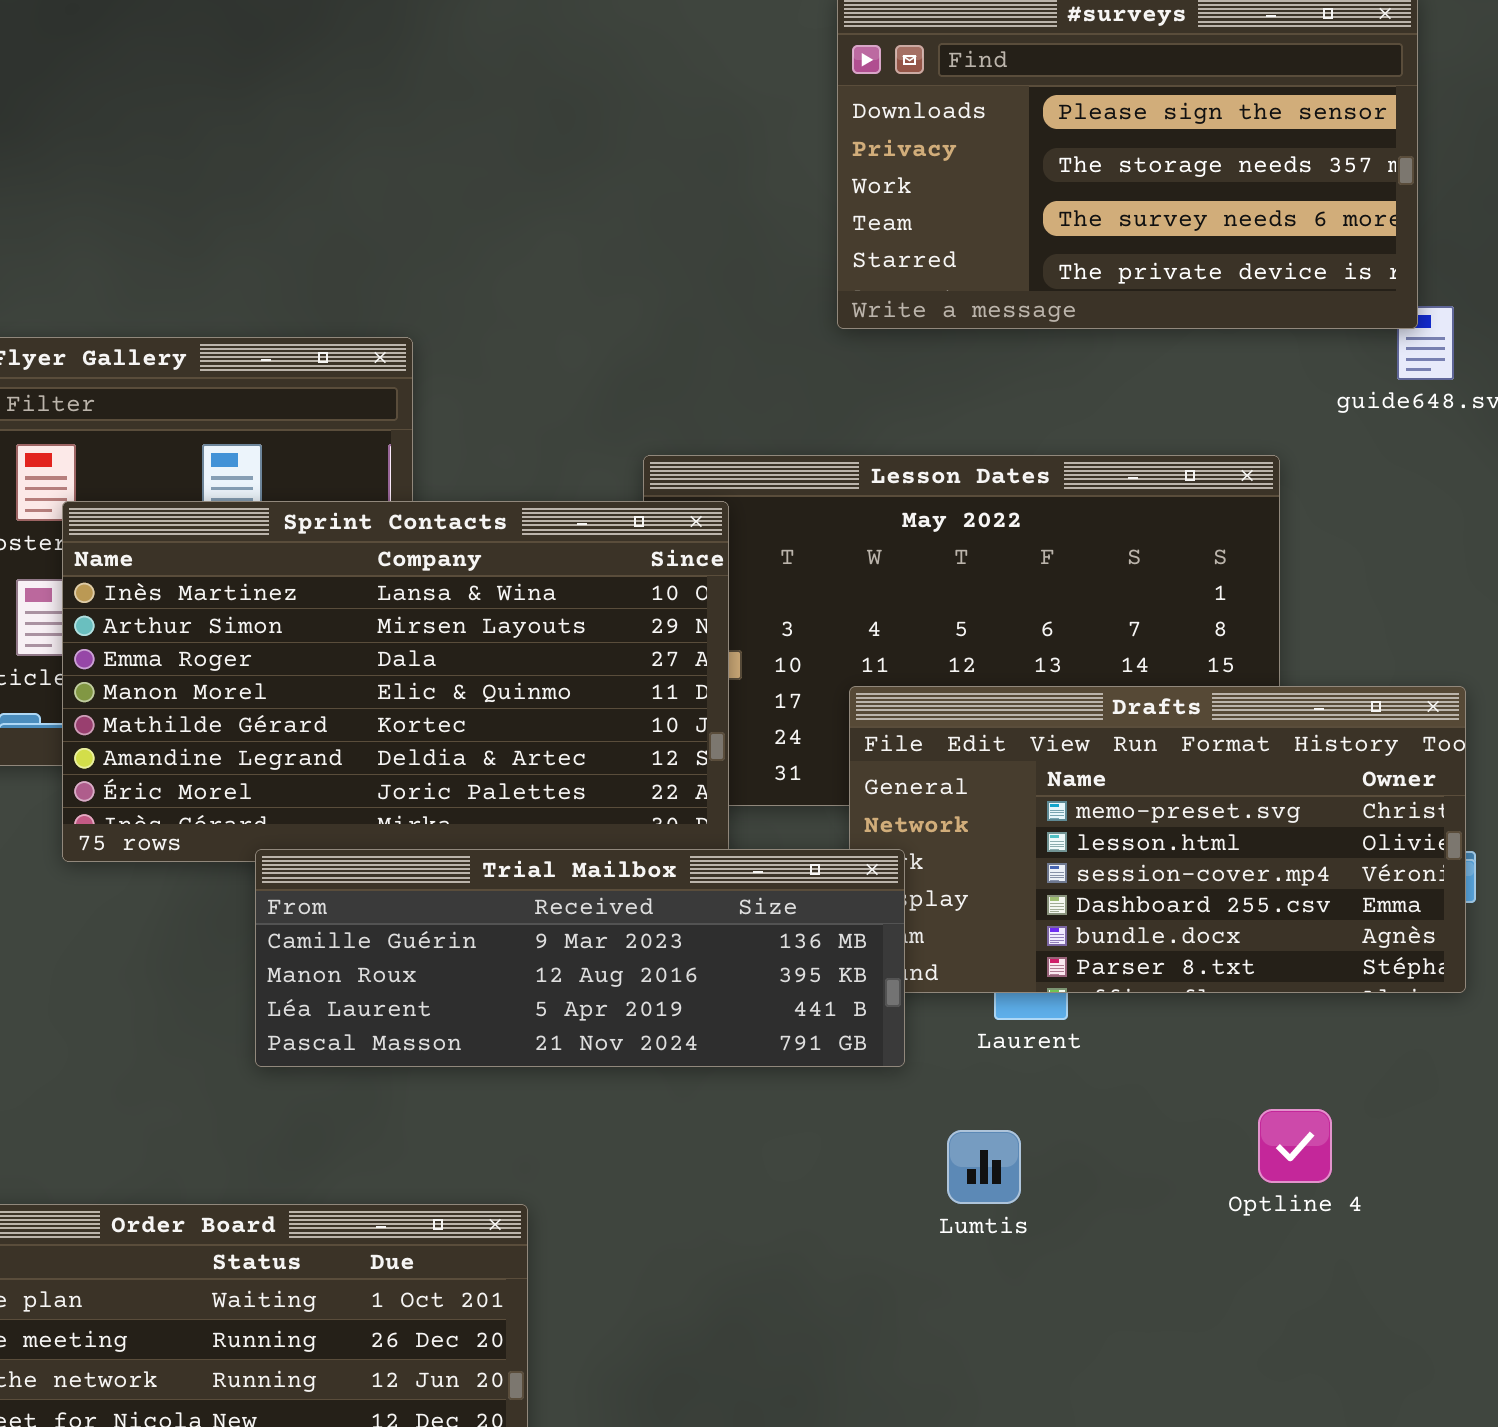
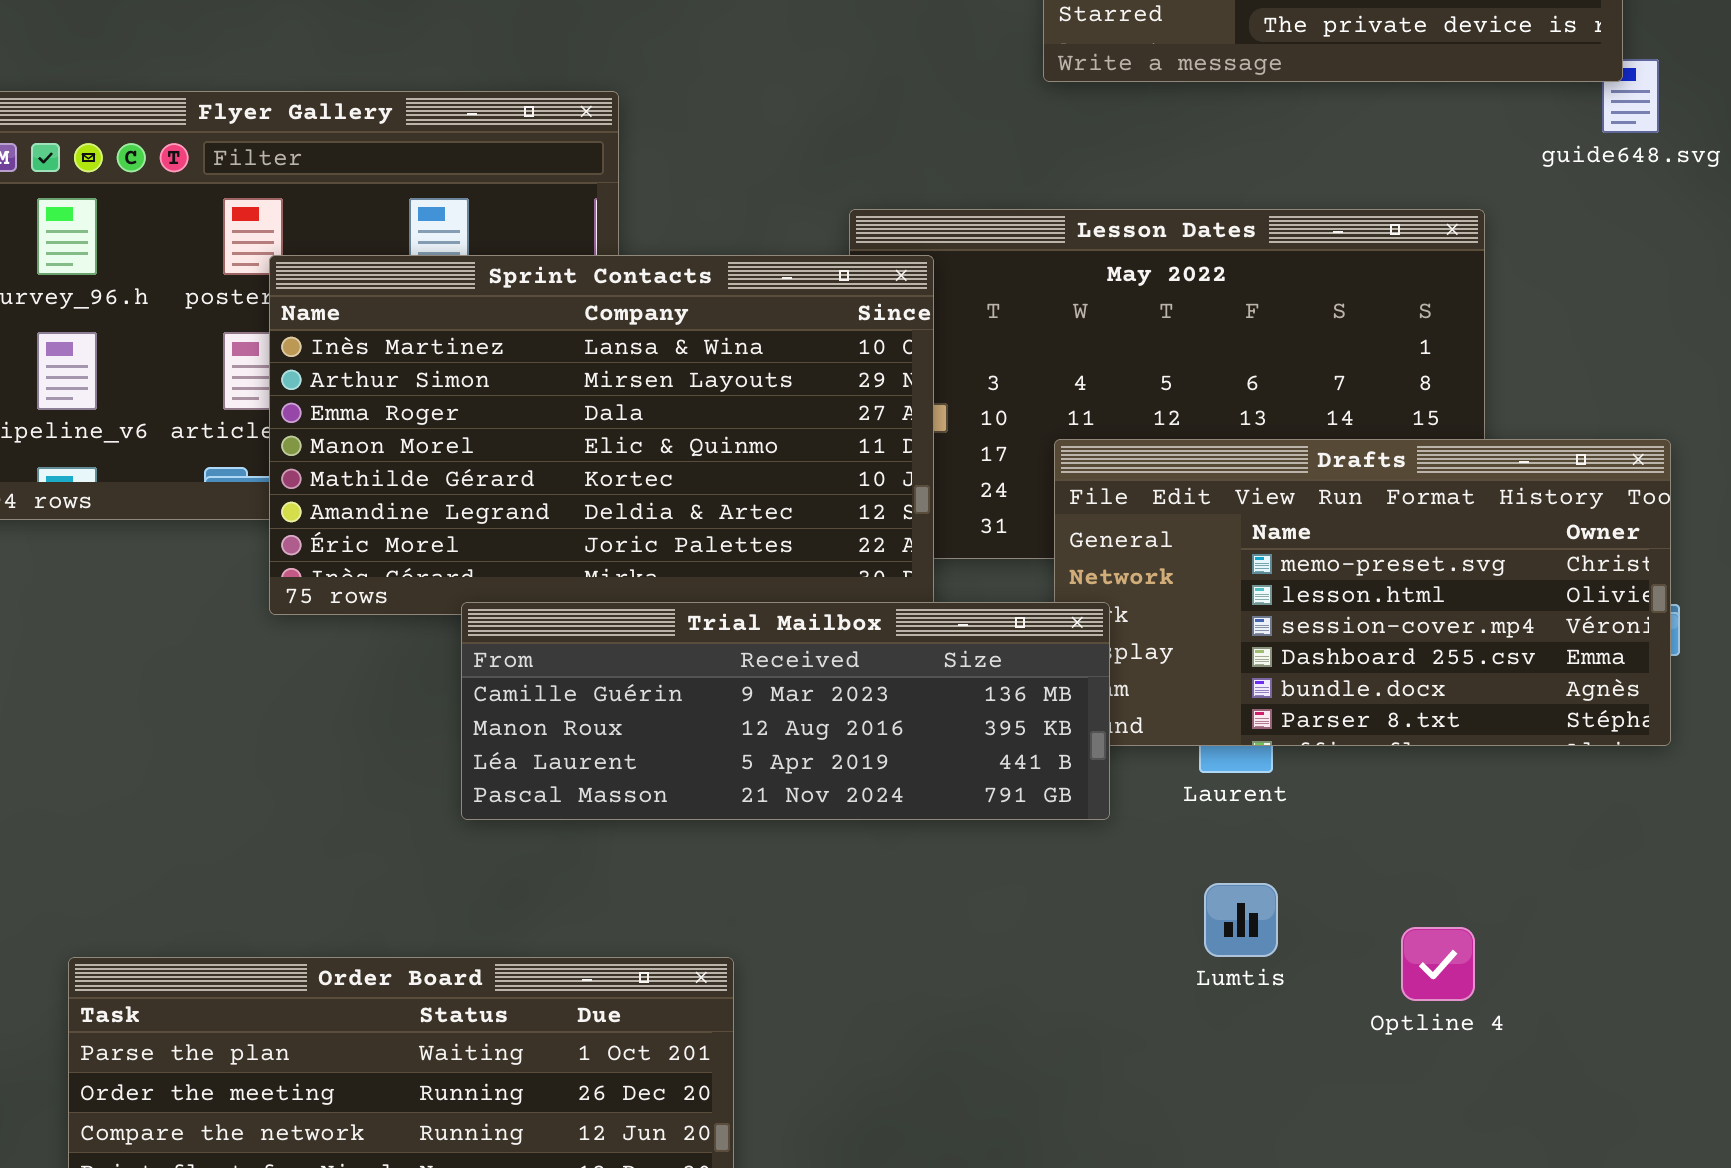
Optline 4: [1258,1109,1332,1183] -> [1401,927,1475,1001], moved
Lumtis: [947,1130,1021,1204] -> [1204,883,1278,957], moved

